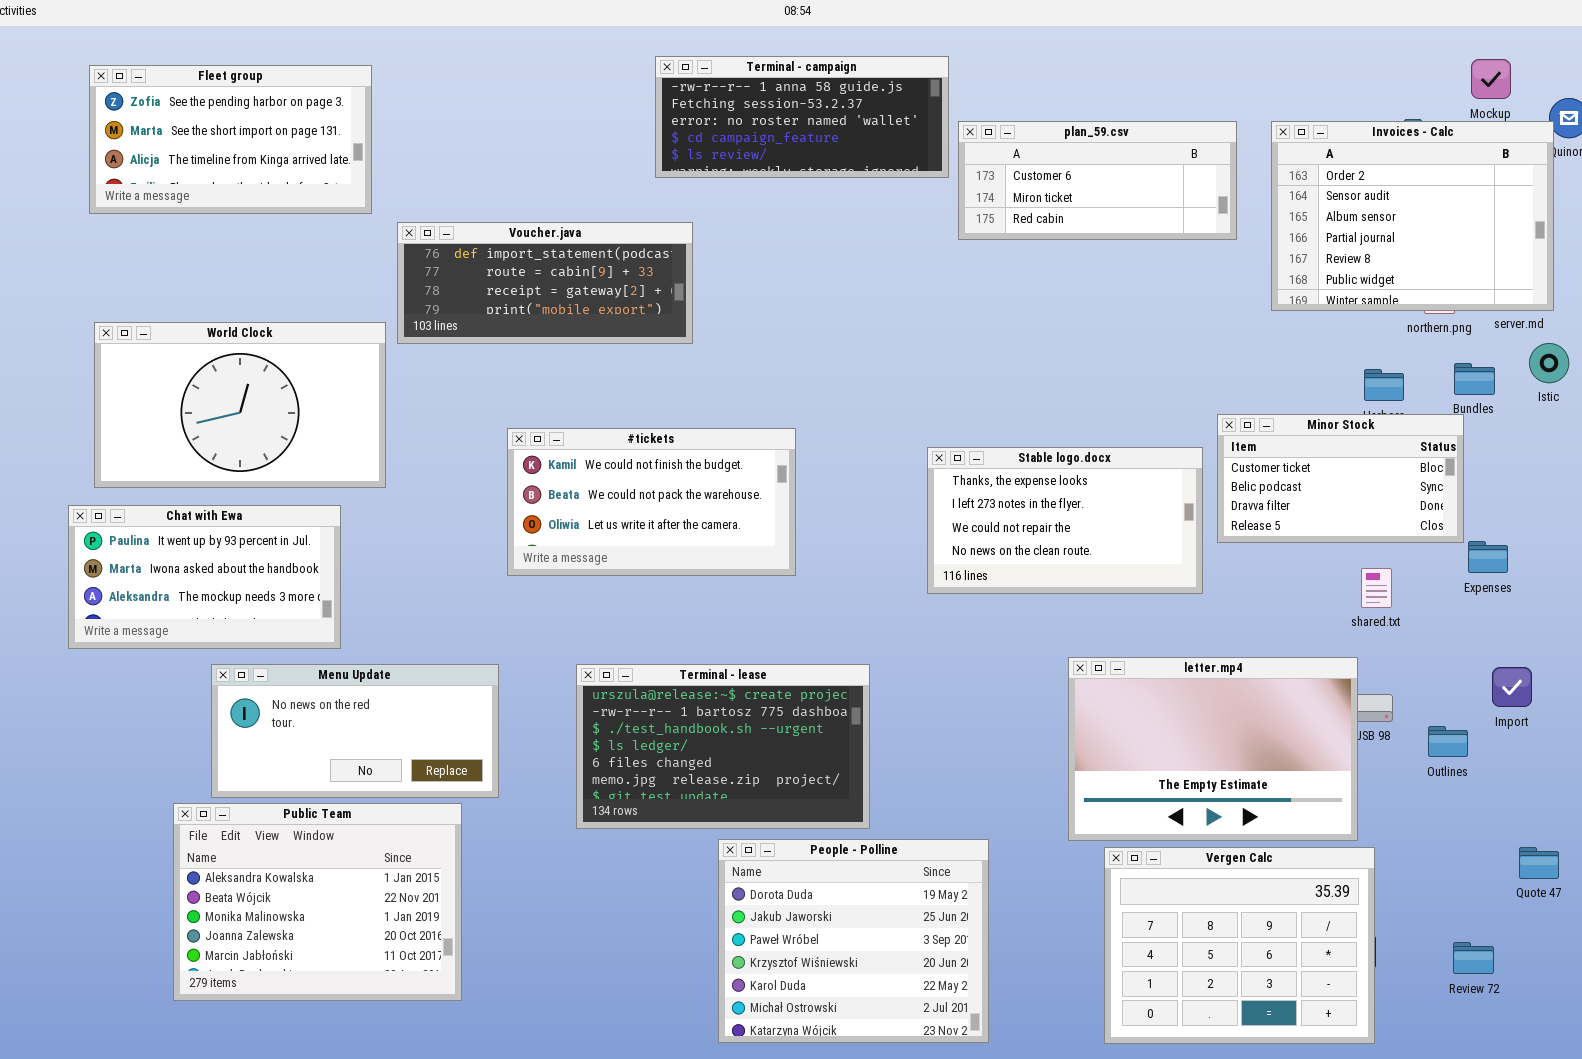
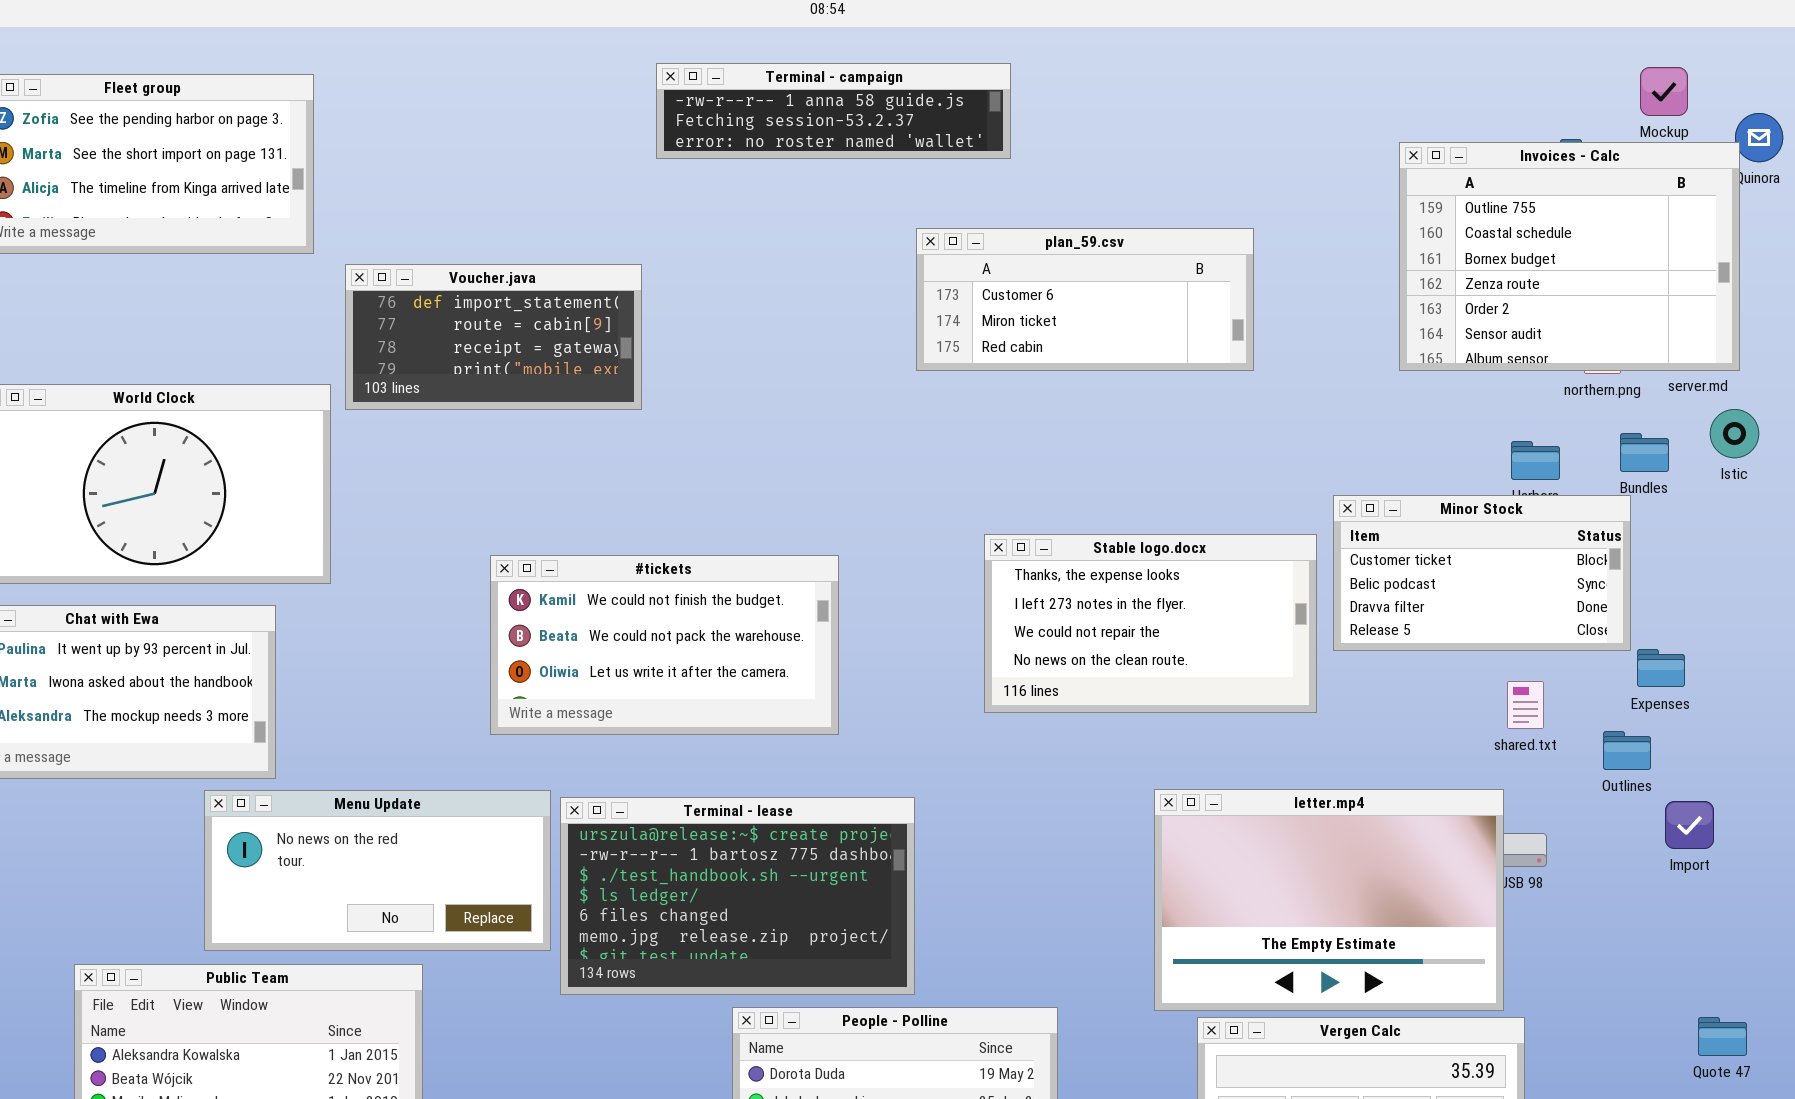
Terminal - campaign: [655,56,949,178] -> [656,63,1011,159], resized
plan_59.csv: [958,121,1237,240] -> [916,228,1254,371], moved
Invoices - Calc: [1271,121,1554,311] -> [1399,142,1740,371], scrolled up 4 rows
Voucher.java: [397,222,693,344] -> [345,264,642,410], resized
#tickets: [507,428,796,576] -> [490,555,839,735], moved
Menu Update: [211,664,499,798] -> [204,790,551,951], moved
Outlines: [1428,726,1468,757] -> [1603,731,1651,770], moved

